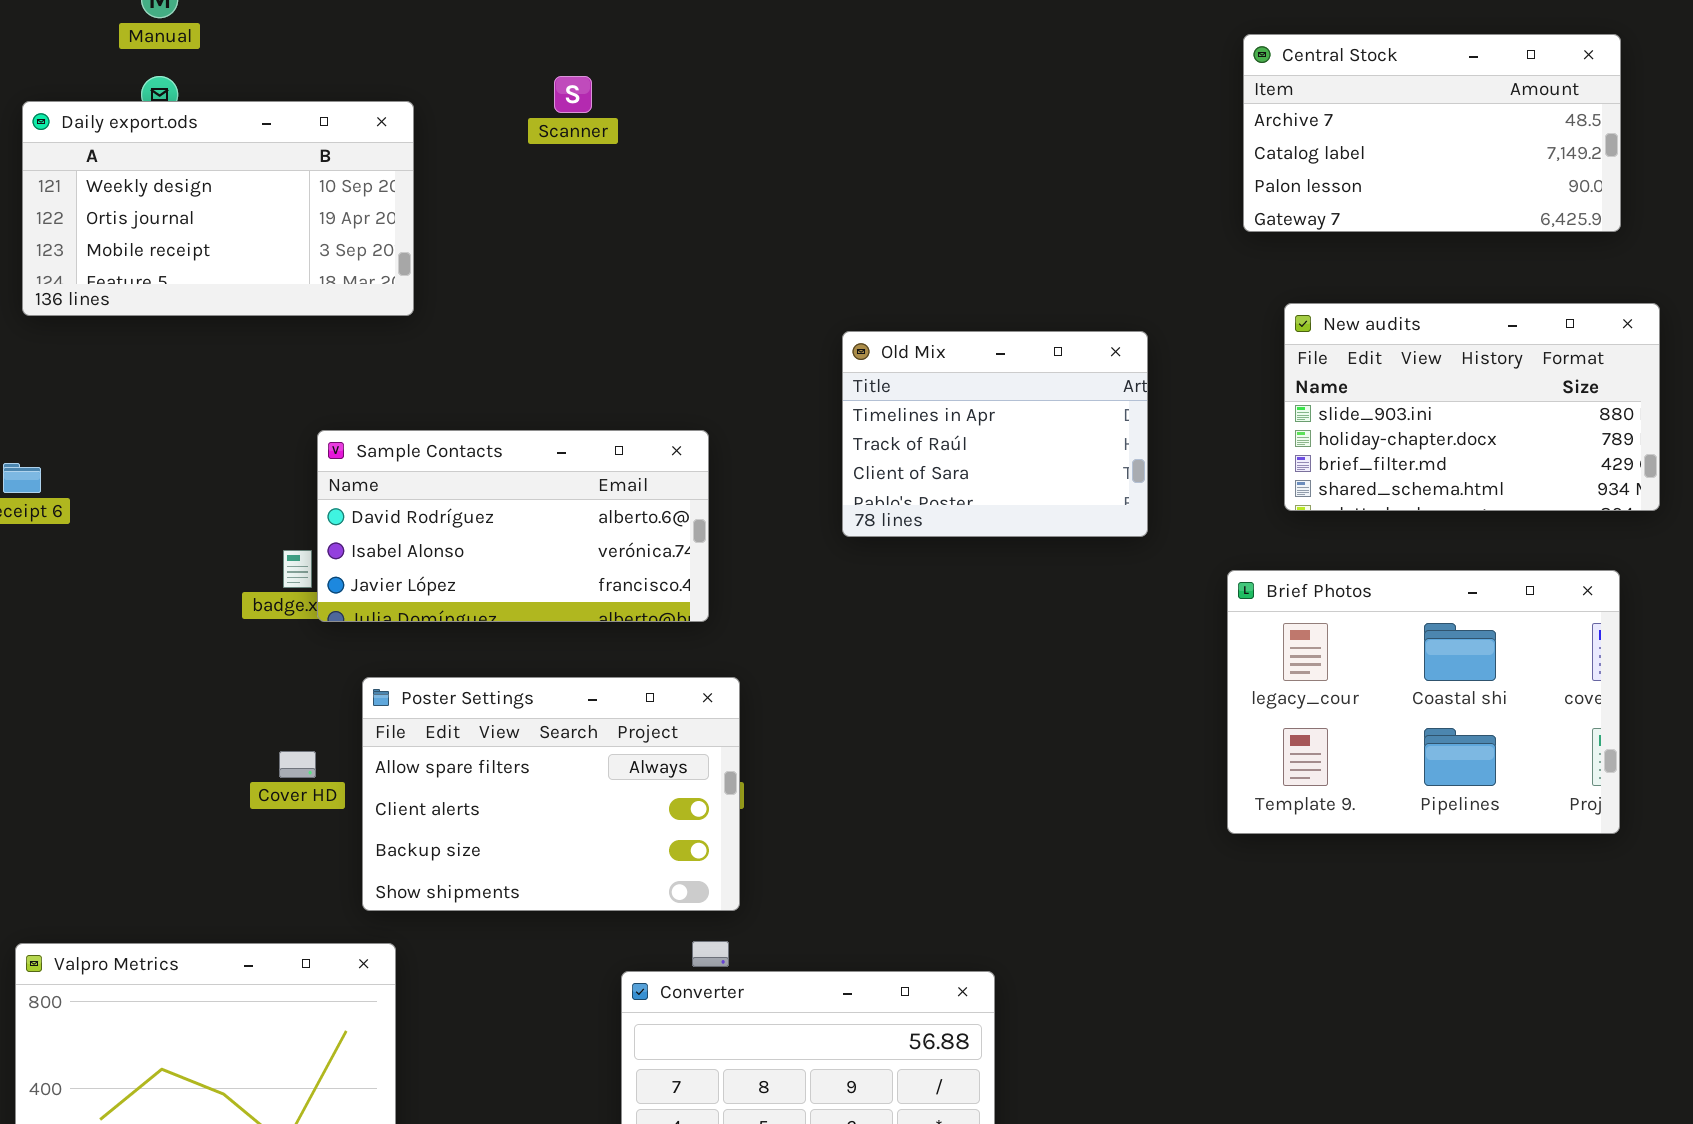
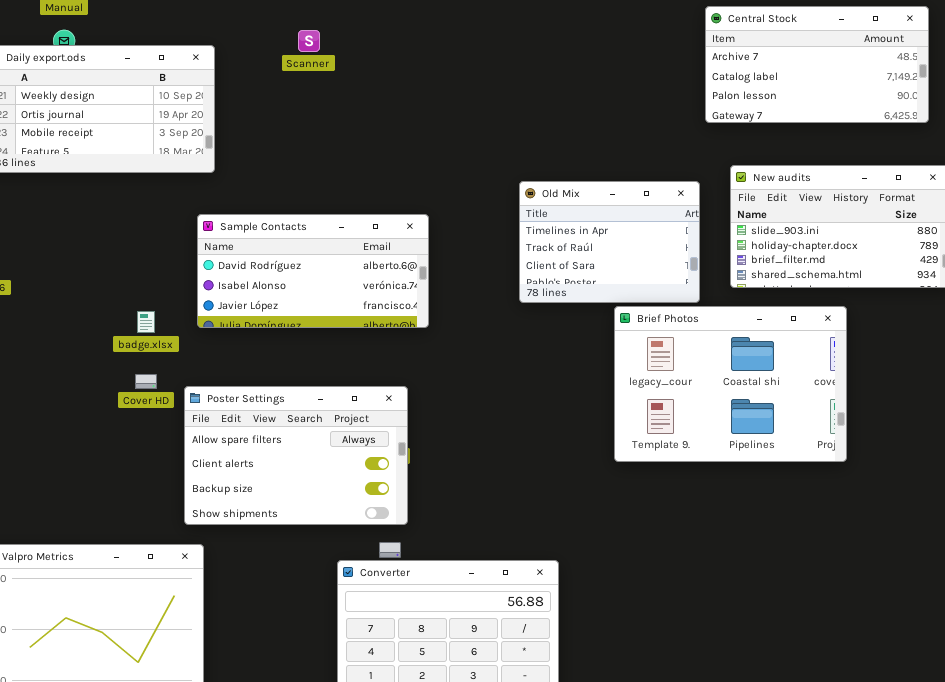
Old Mix: [842,331,1148,537] -> [519,181,700,303], moved
Sample Contacts: [317,430,709,622] -> [197,214,429,328], moved
Brief Photos: [1227,570,1620,834] -> [614,306,847,462], moved
Cover HD: [279,751,316,778] -> [135,374,157,389], moved

